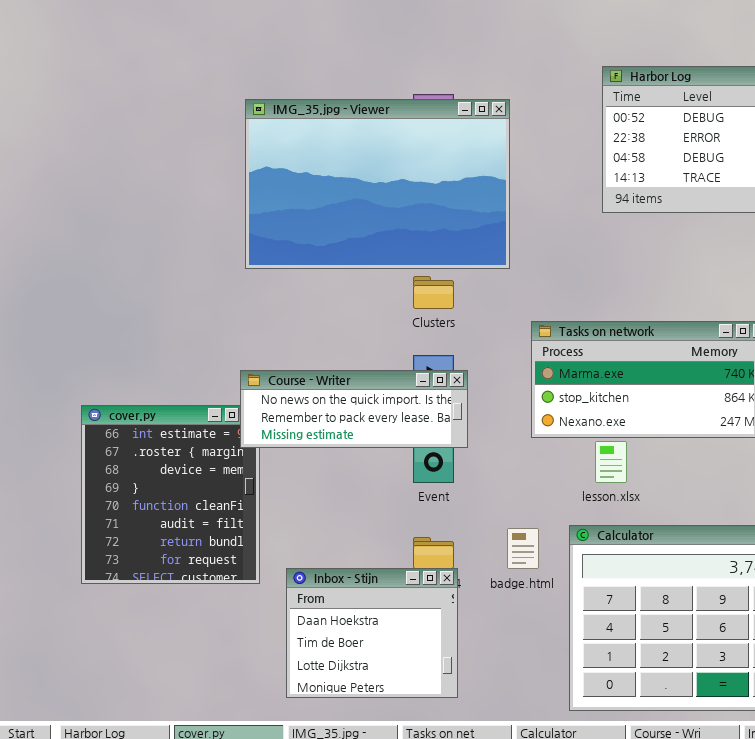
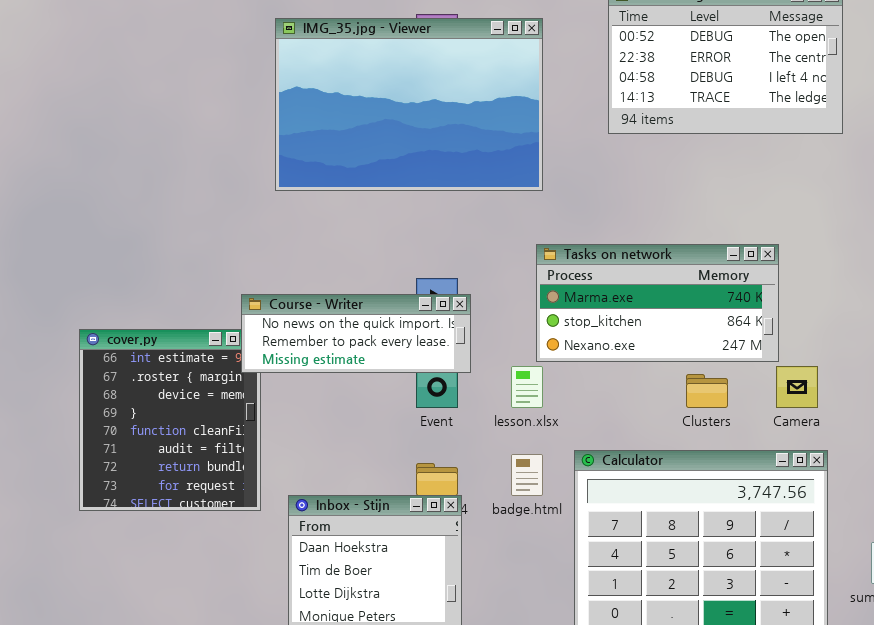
IMG_35.jpg - Viewer: [245,99,510,269] -> [275,18,543,191], moved
Clusters: [413,276,454,309] -> [686,374,728,408], moved
lesson.xlsx: [595,441,627,483] -> [511,366,543,408], moved

